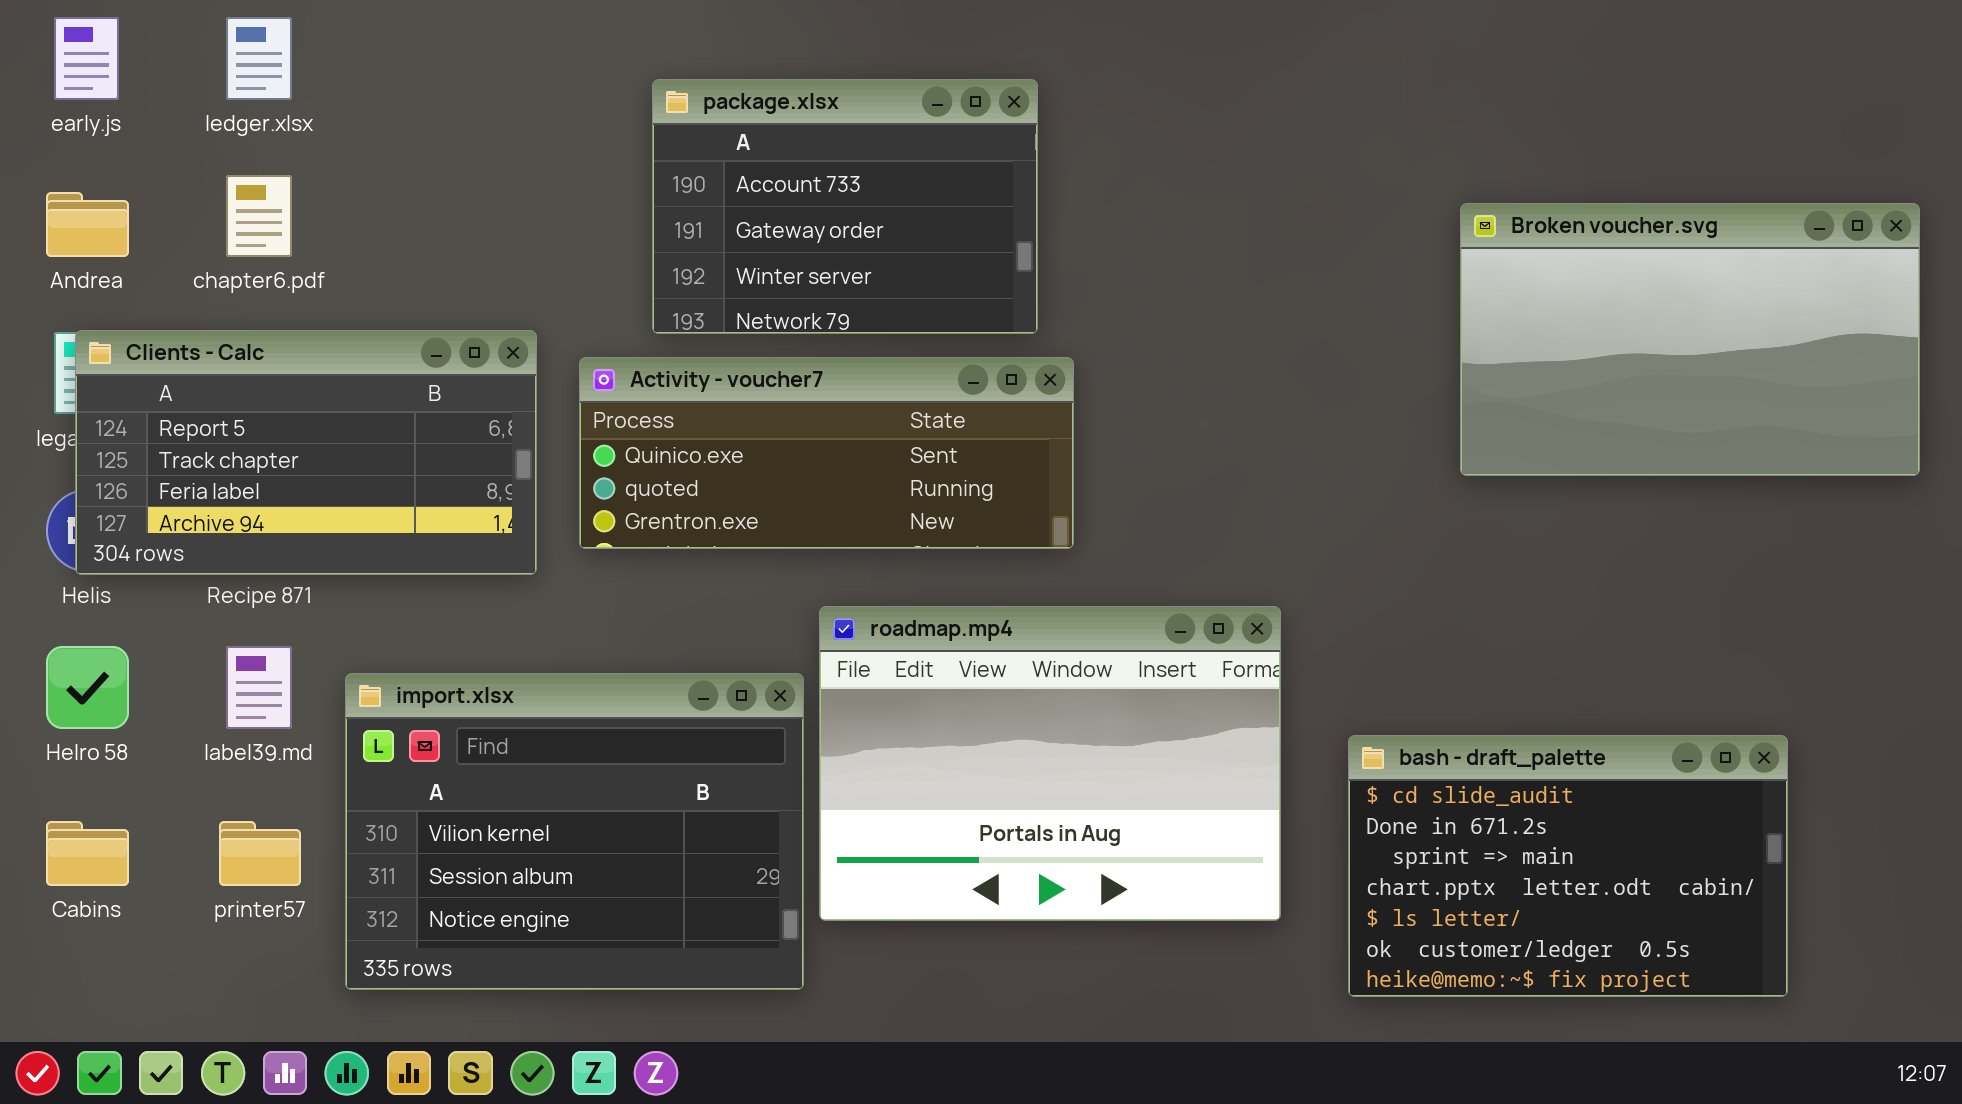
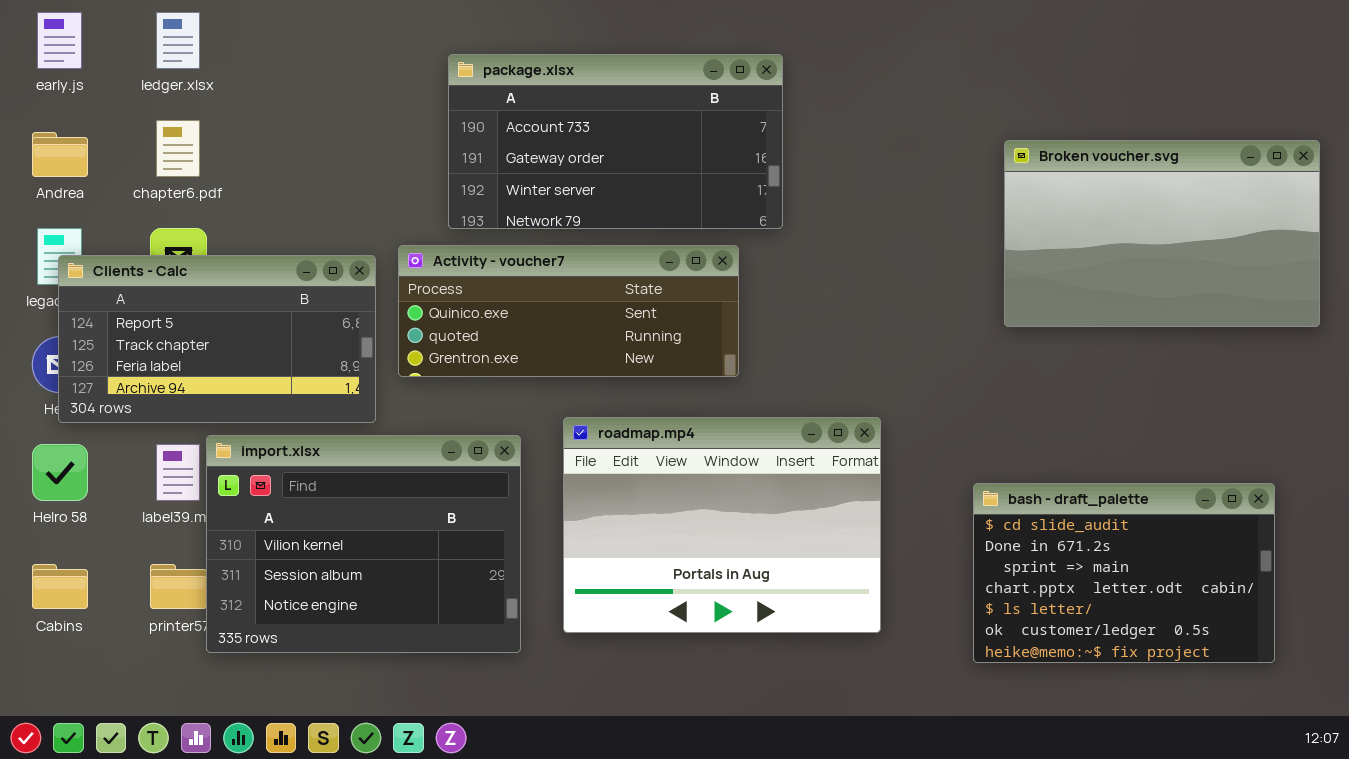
package.xlsx: [652,79,1038,334] -> [448,54,783,229], resized
Clients - Calc: [75,330,537,575] -> [58,255,376,423], moved
import.xlsx: [345,673,804,990] -> [206,435,521,653], moved
bash - draft_palette: [1348,735,1788,997] -> [973,483,1275,663], moved

